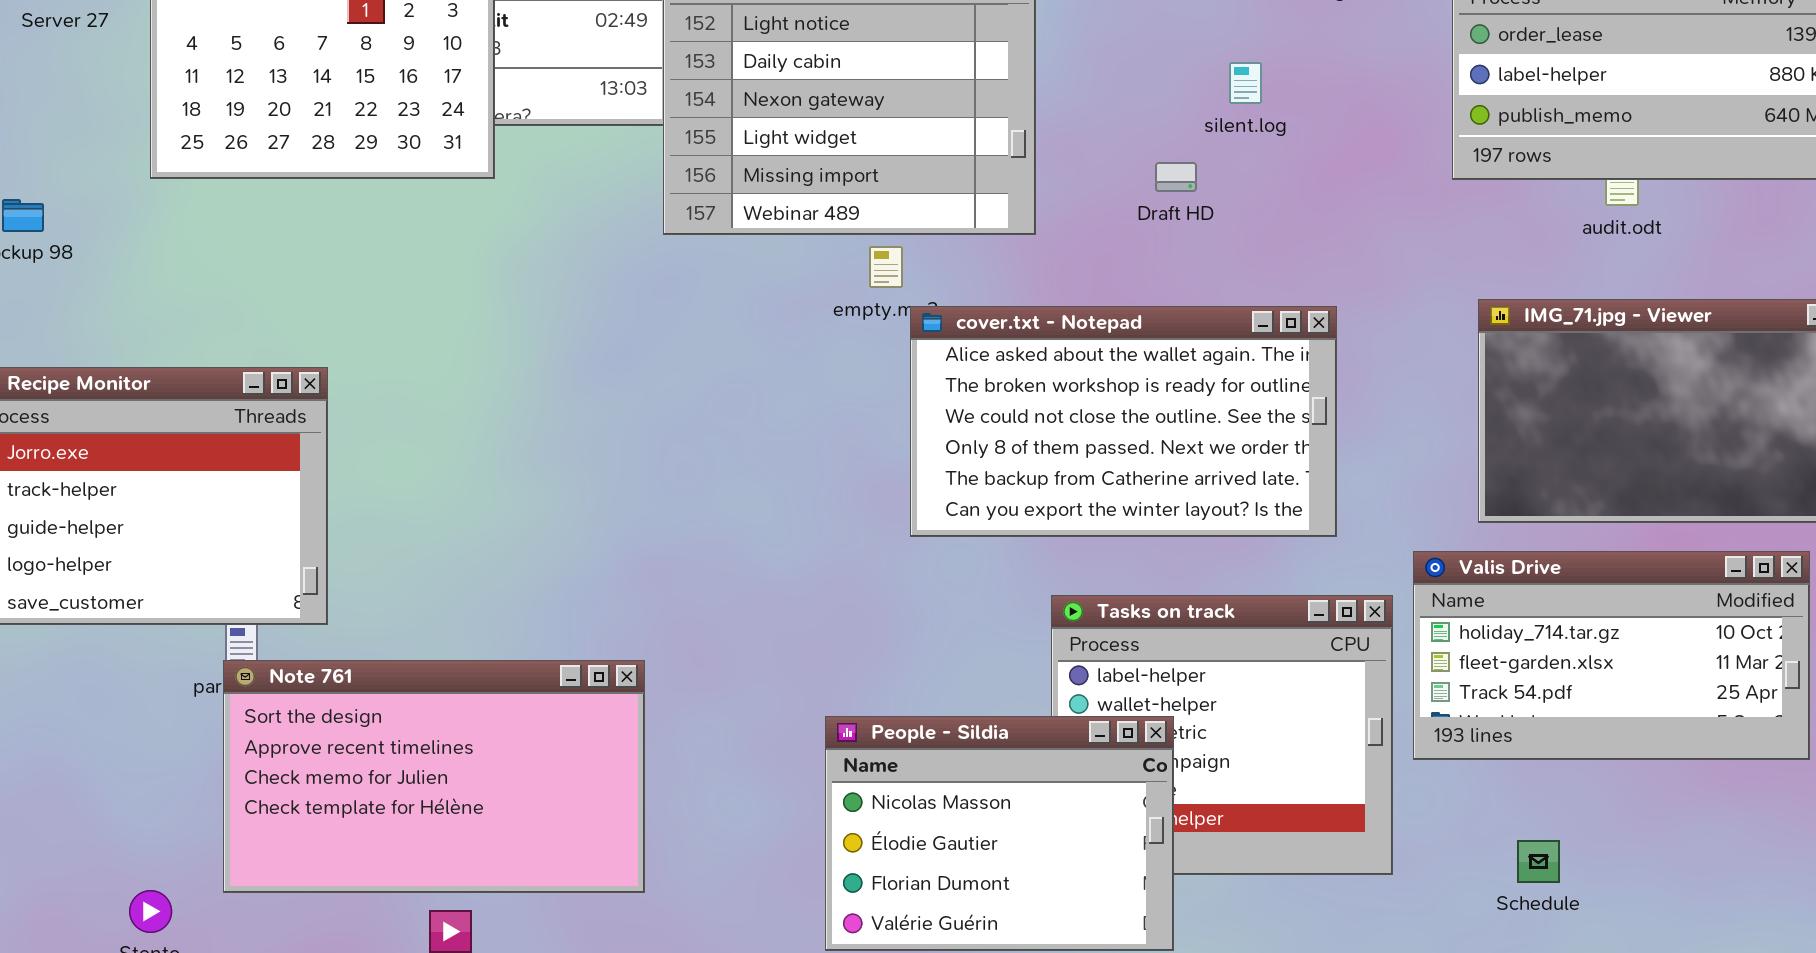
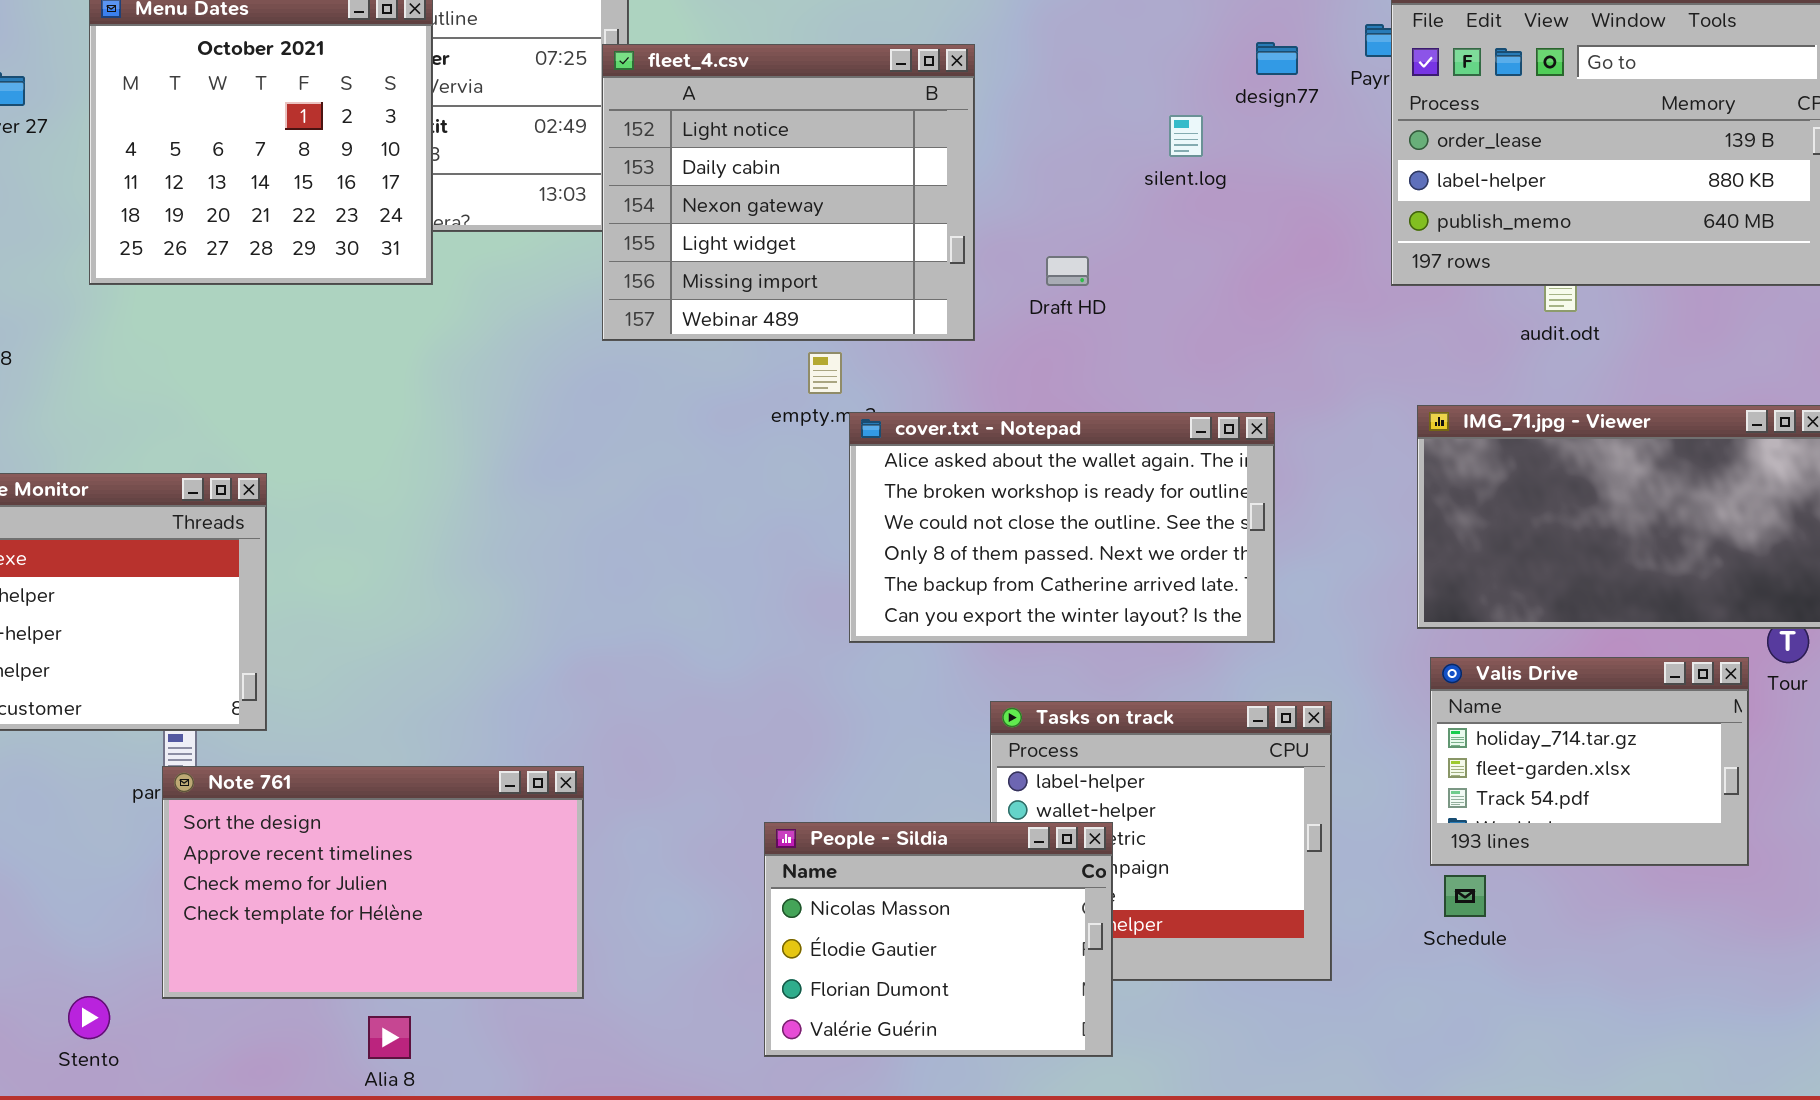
silent.log: [1229,62,1262,104] -> [1169,115,1203,157], moved
Draft HD: [1155,162,1197,192] -> [1046,256,1089,286], moved
Valis Drive: [1413,551,1810,760] -> [1430,657,1749,866], resized
Schedule: [1517,840,1560,883] -> [1444,875,1486,917], moved

